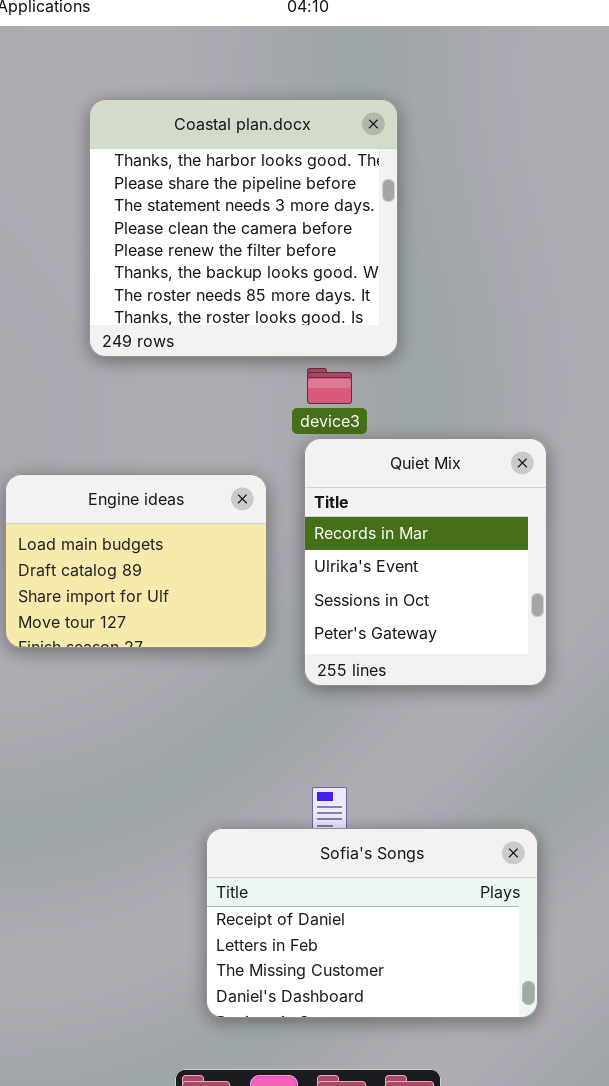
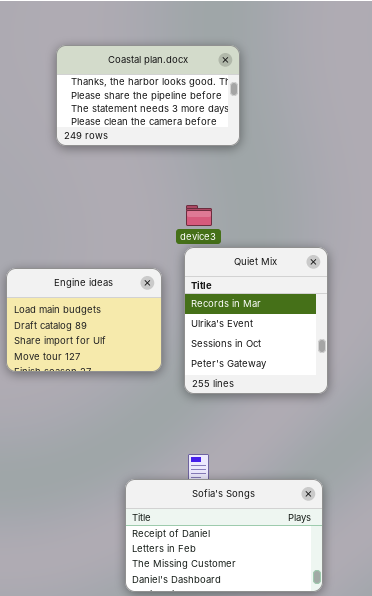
Coastal plan.docx: [89,99,398,357] -> [56,45,240,146], resized

